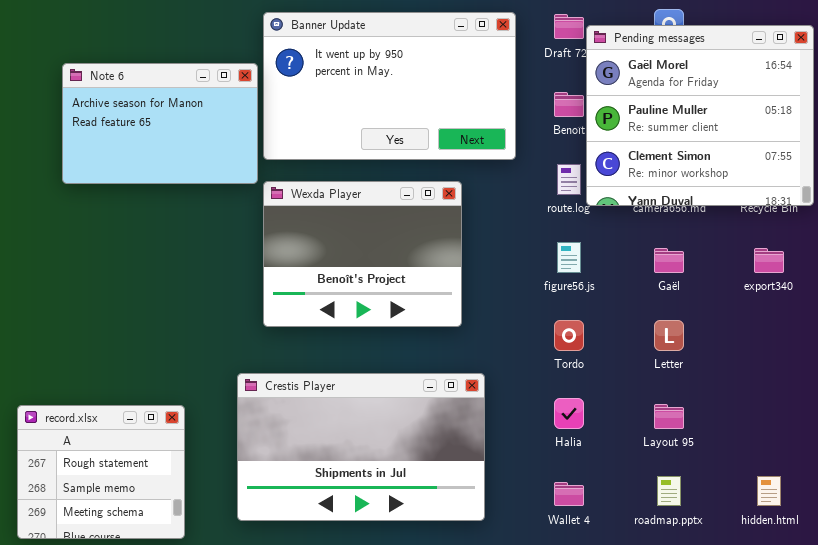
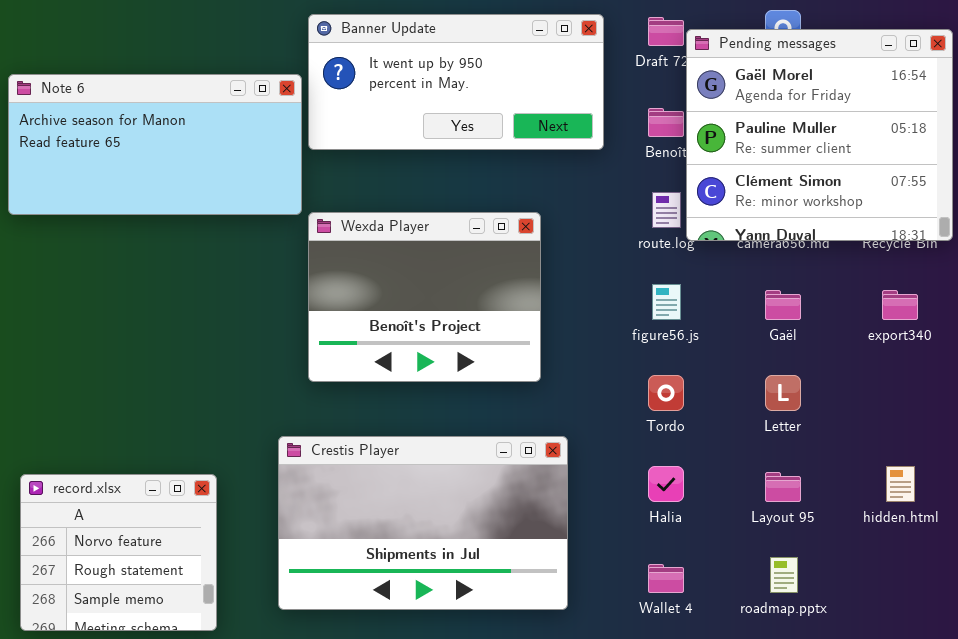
Banner Update: [263,12,516,160] -> [308,14,604,150], resized
Note 6: [62,63,258,184] -> [8,74,302,215], resized
record.xlsx: [17,405,185,539] -> [20,474,217,631], scrolled up 1 row
hidden.html: [757,476,781,506] -> [886,466,915,502], moved

